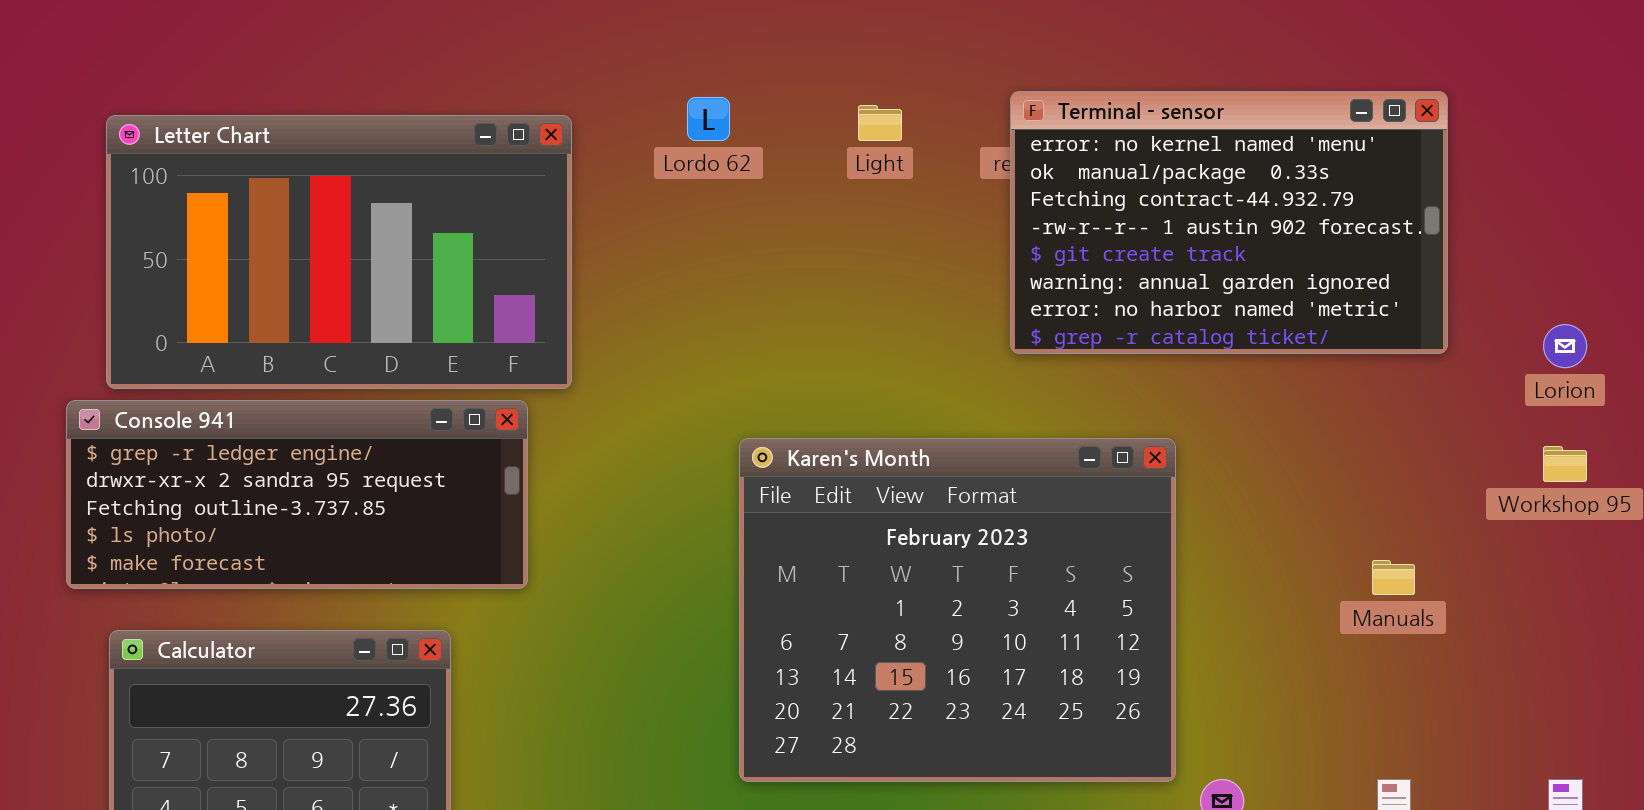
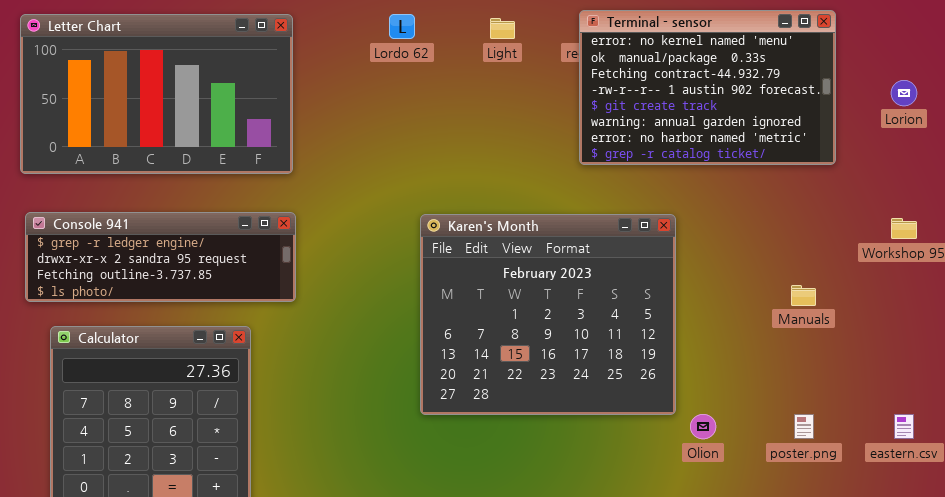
Letter Chart: [106,115,572,389] -> [20,14,293,174], moved
Lorion: [1543,324,1587,368] -> [891,80,917,106], moved
Console 941: [66,400,528,589] -> [25,212,296,302], resized

